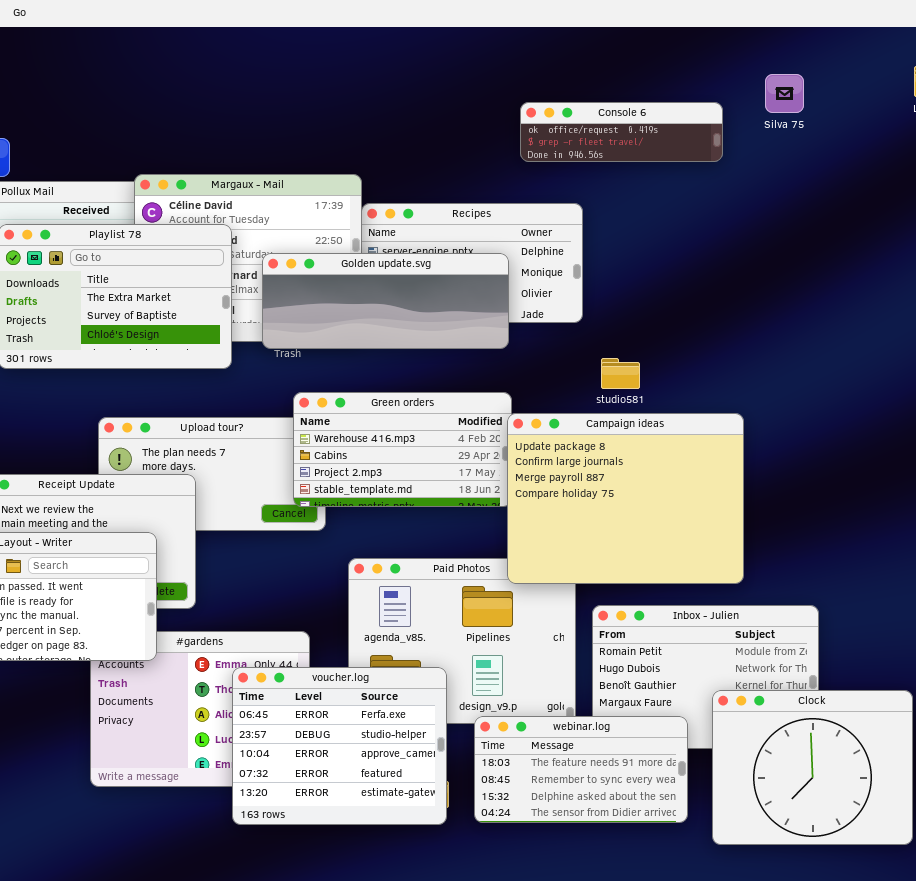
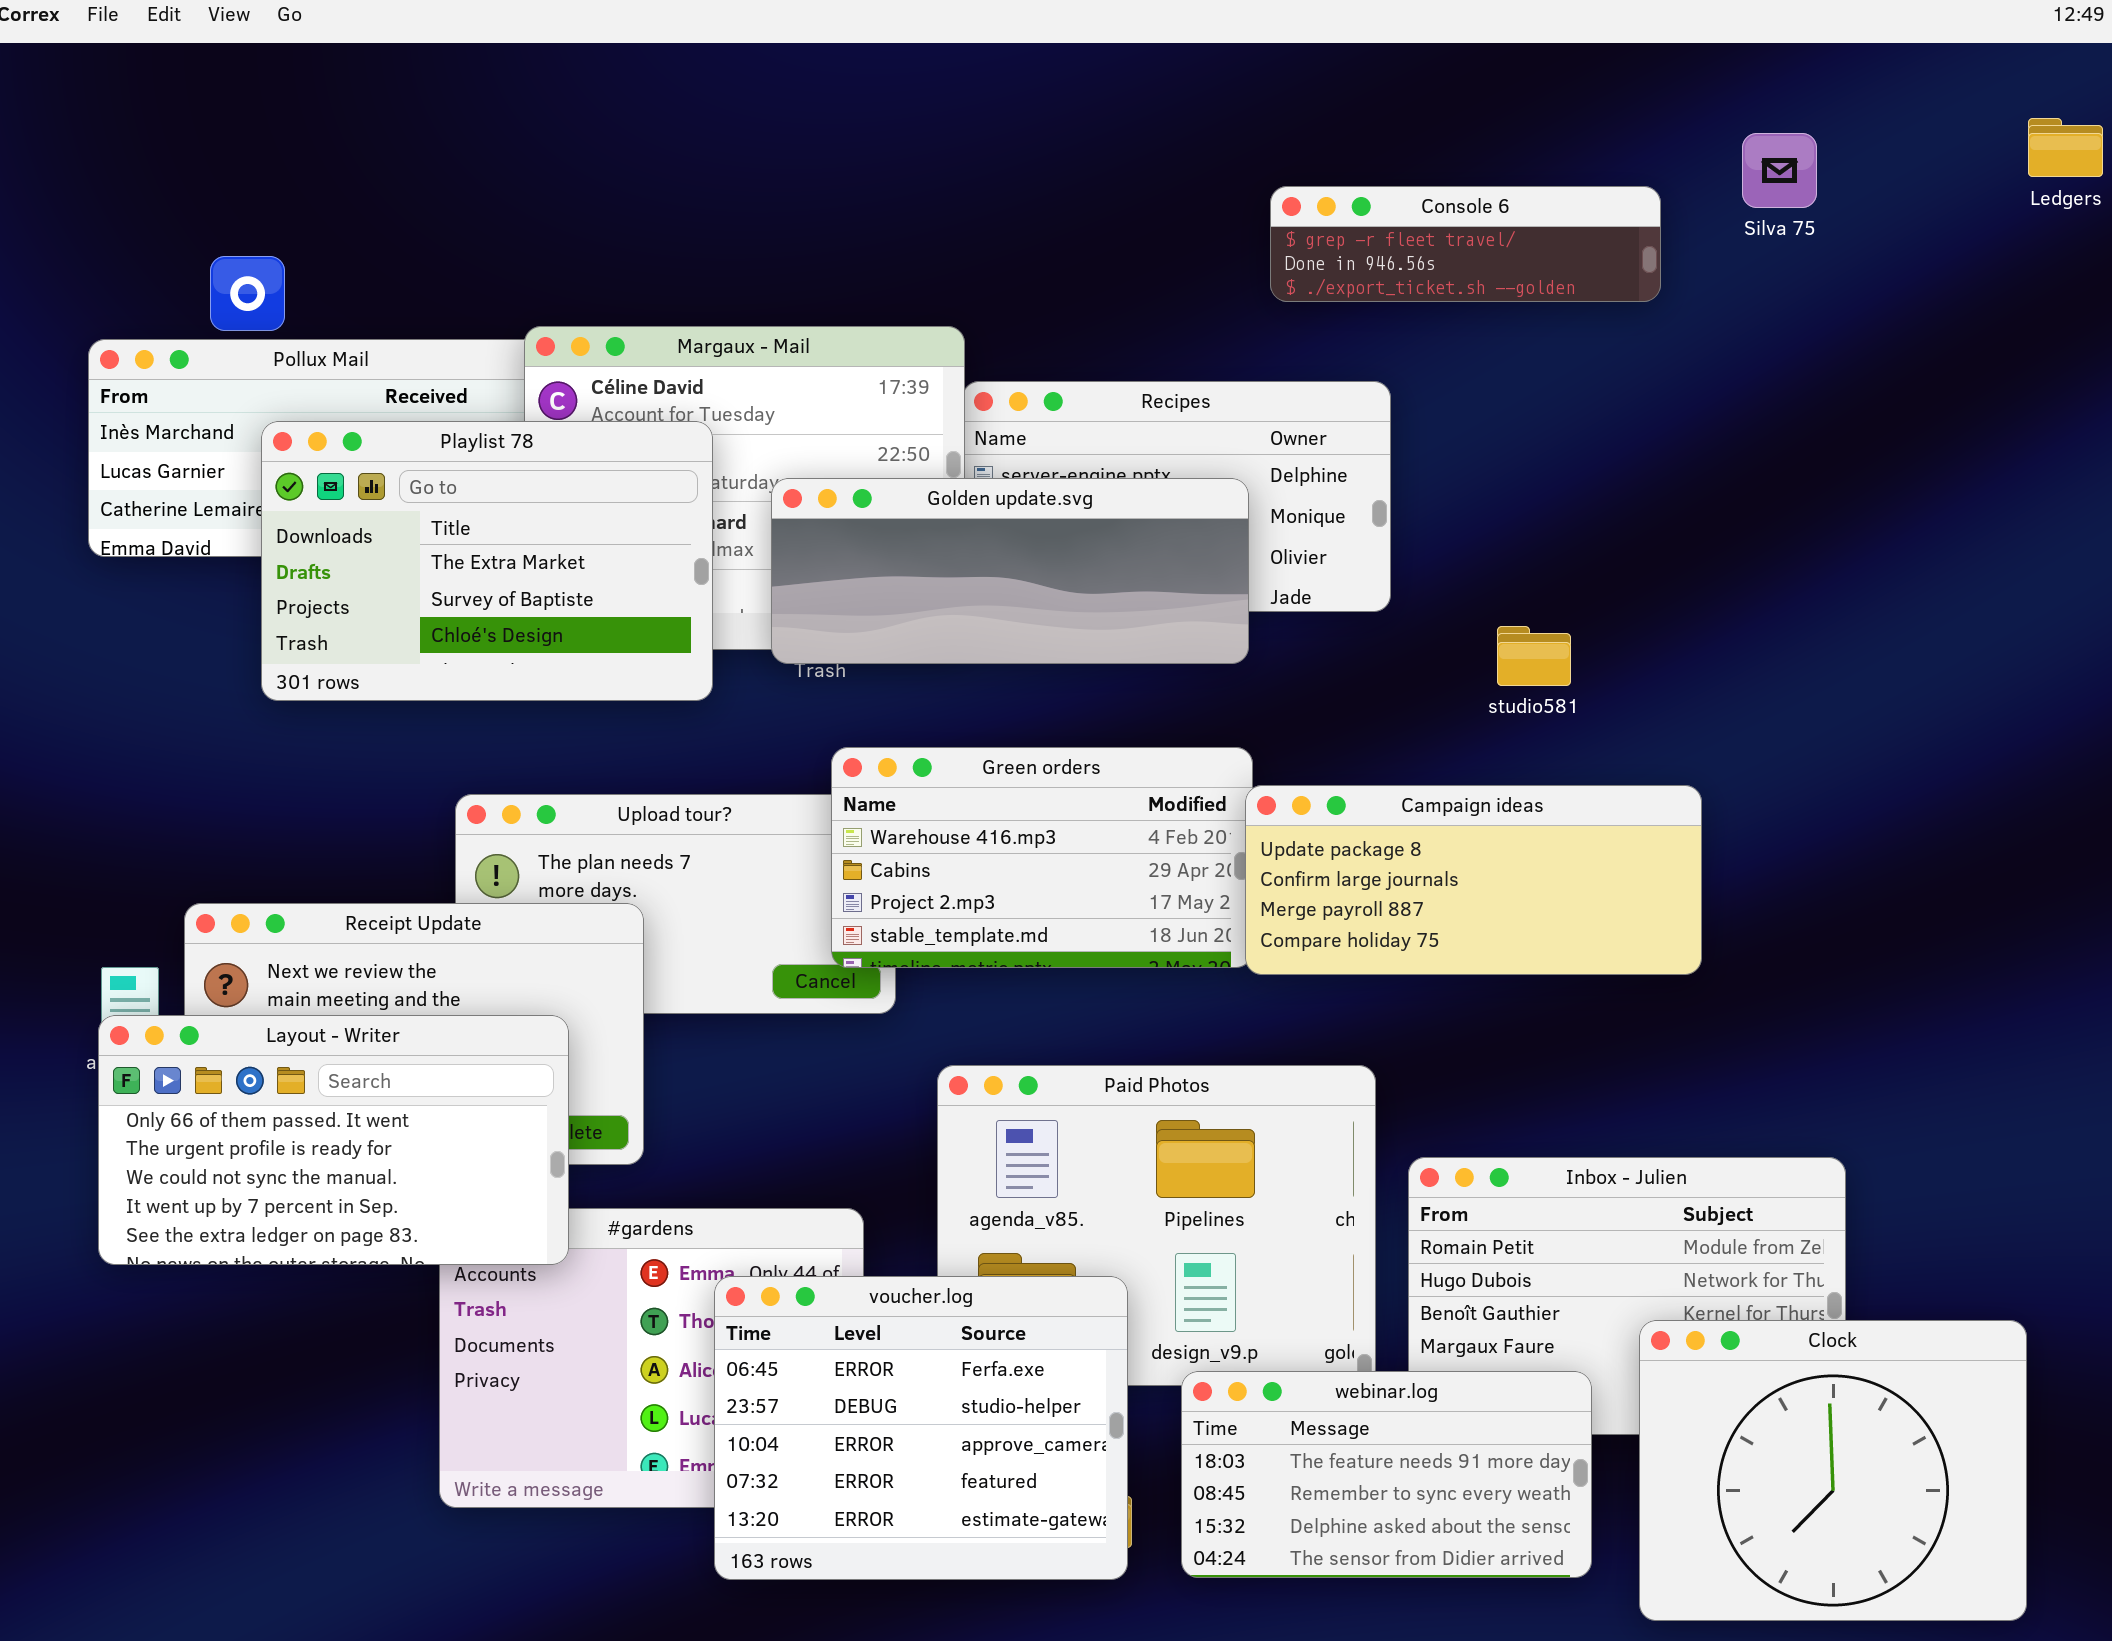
Console 6: [520,102,723,162] -> [1270,186,1661,302], scrolled down 1 row
studio581: [601,358,640,389] -> [1497,626,1571,686], moved
Campaign ideas: [507,413,744,584] -> [1245,785,1702,975], resized

